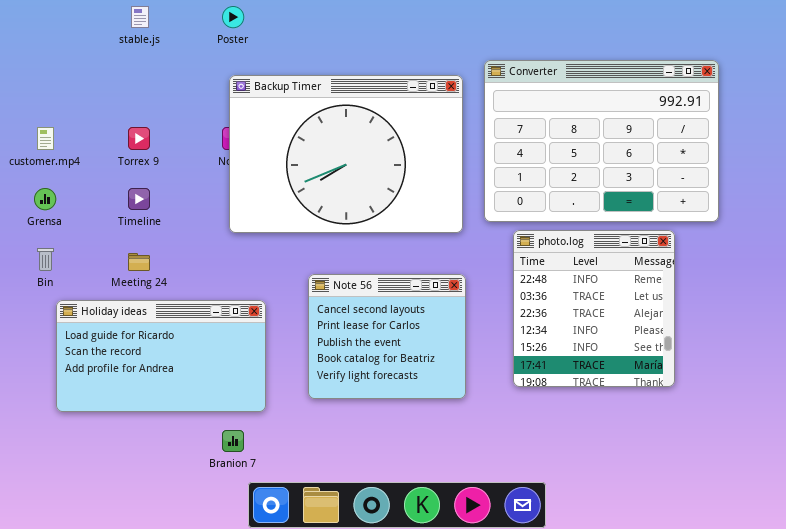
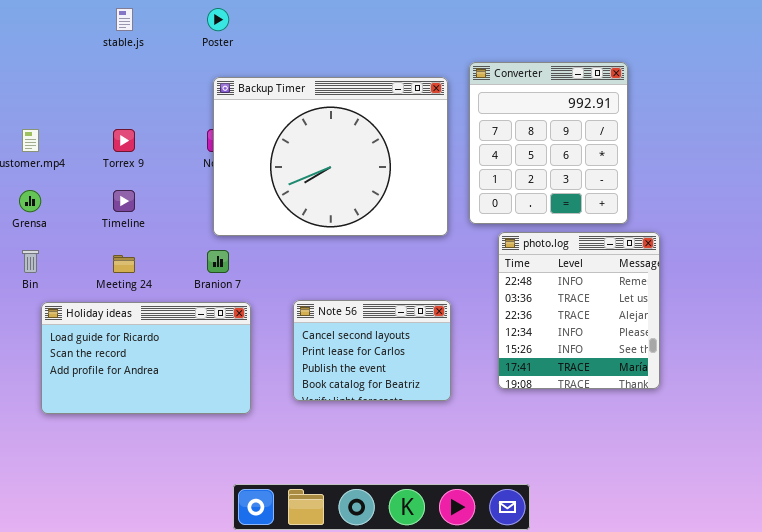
Converter: [484,60,719,222] -> [469,62,628,224], resized
Note 56: [308,274,466,399] -> [293,300,451,401], resized
Branion 7: [222,430,244,452] -> [207,250,229,273], moved

